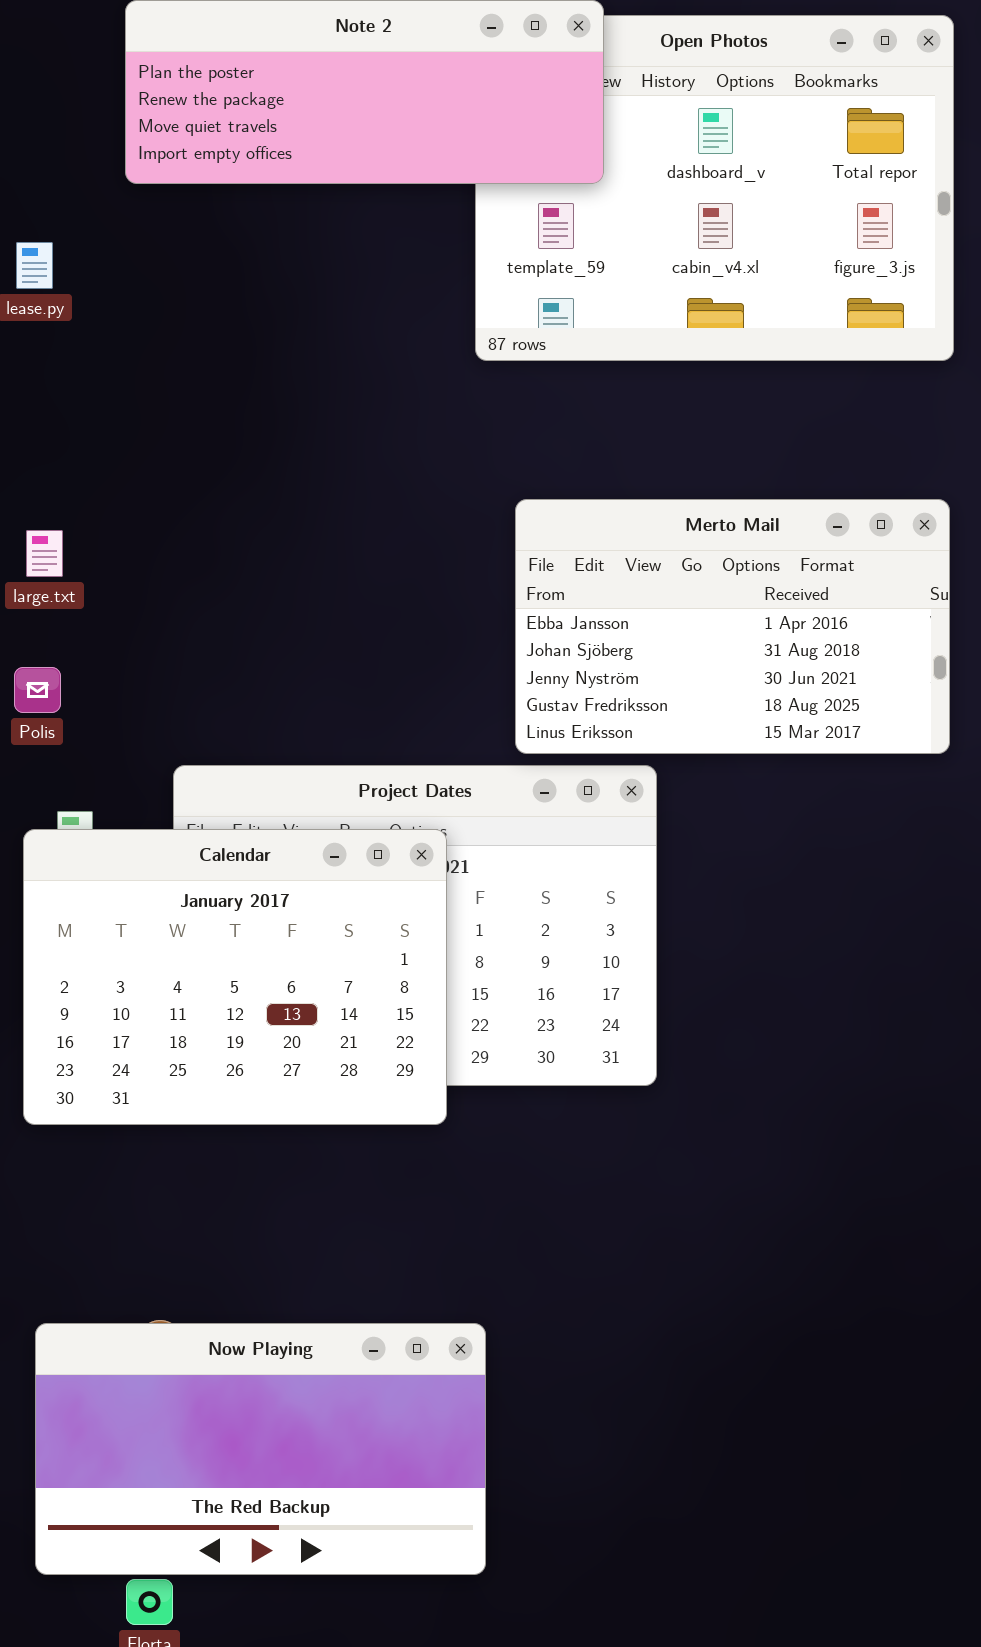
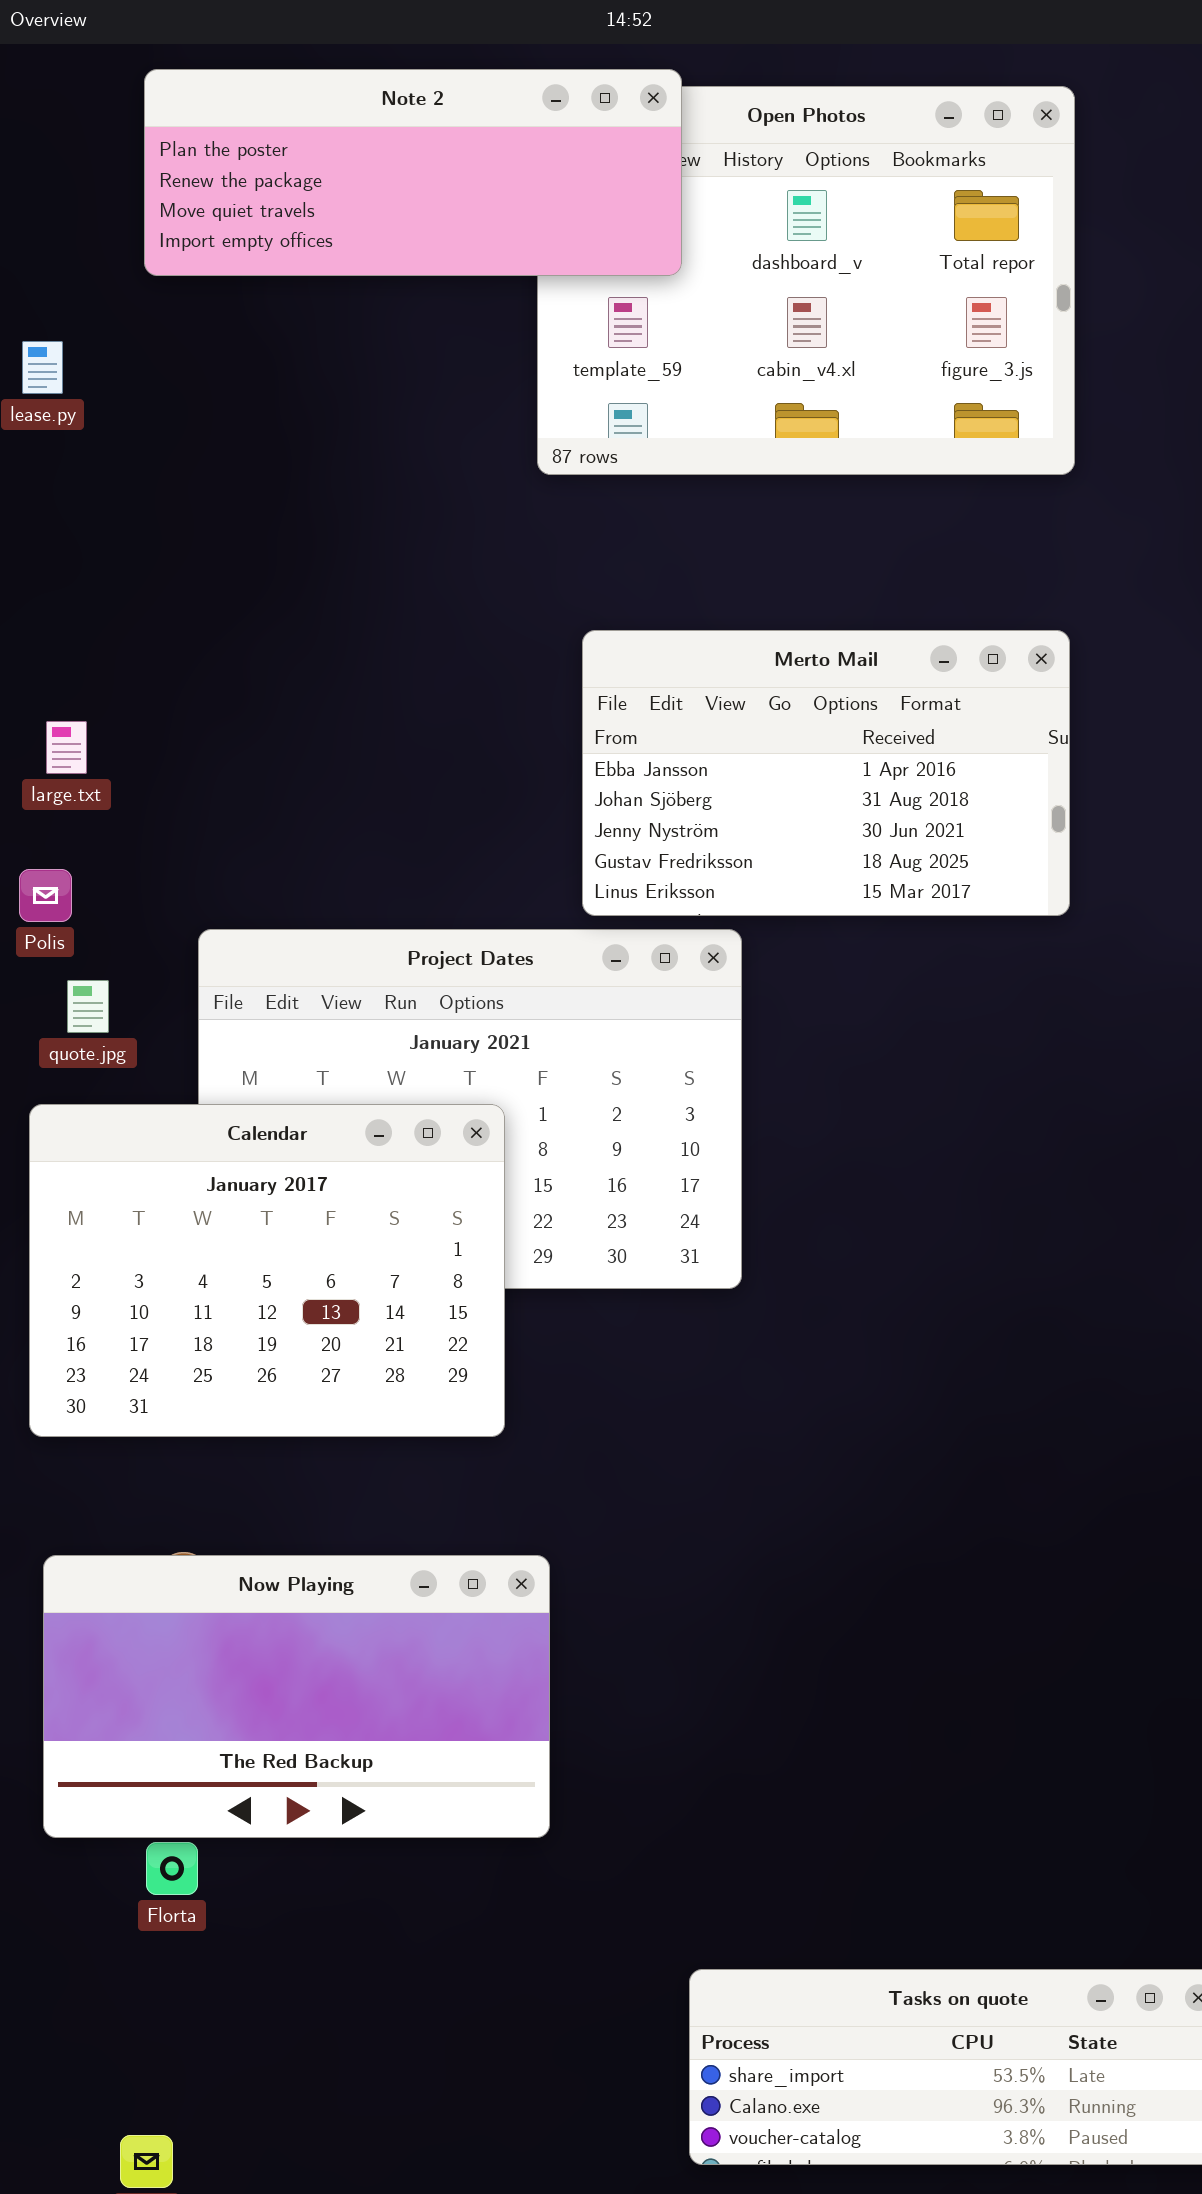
large.txt: [26,530,63,577] -> [46,721,87,774], moved
Polis: [14,667,61,713] -> [19,869,72,922], moved
Calendar: [23,829,447,1125] -> [29,1104,505,1437], moved

